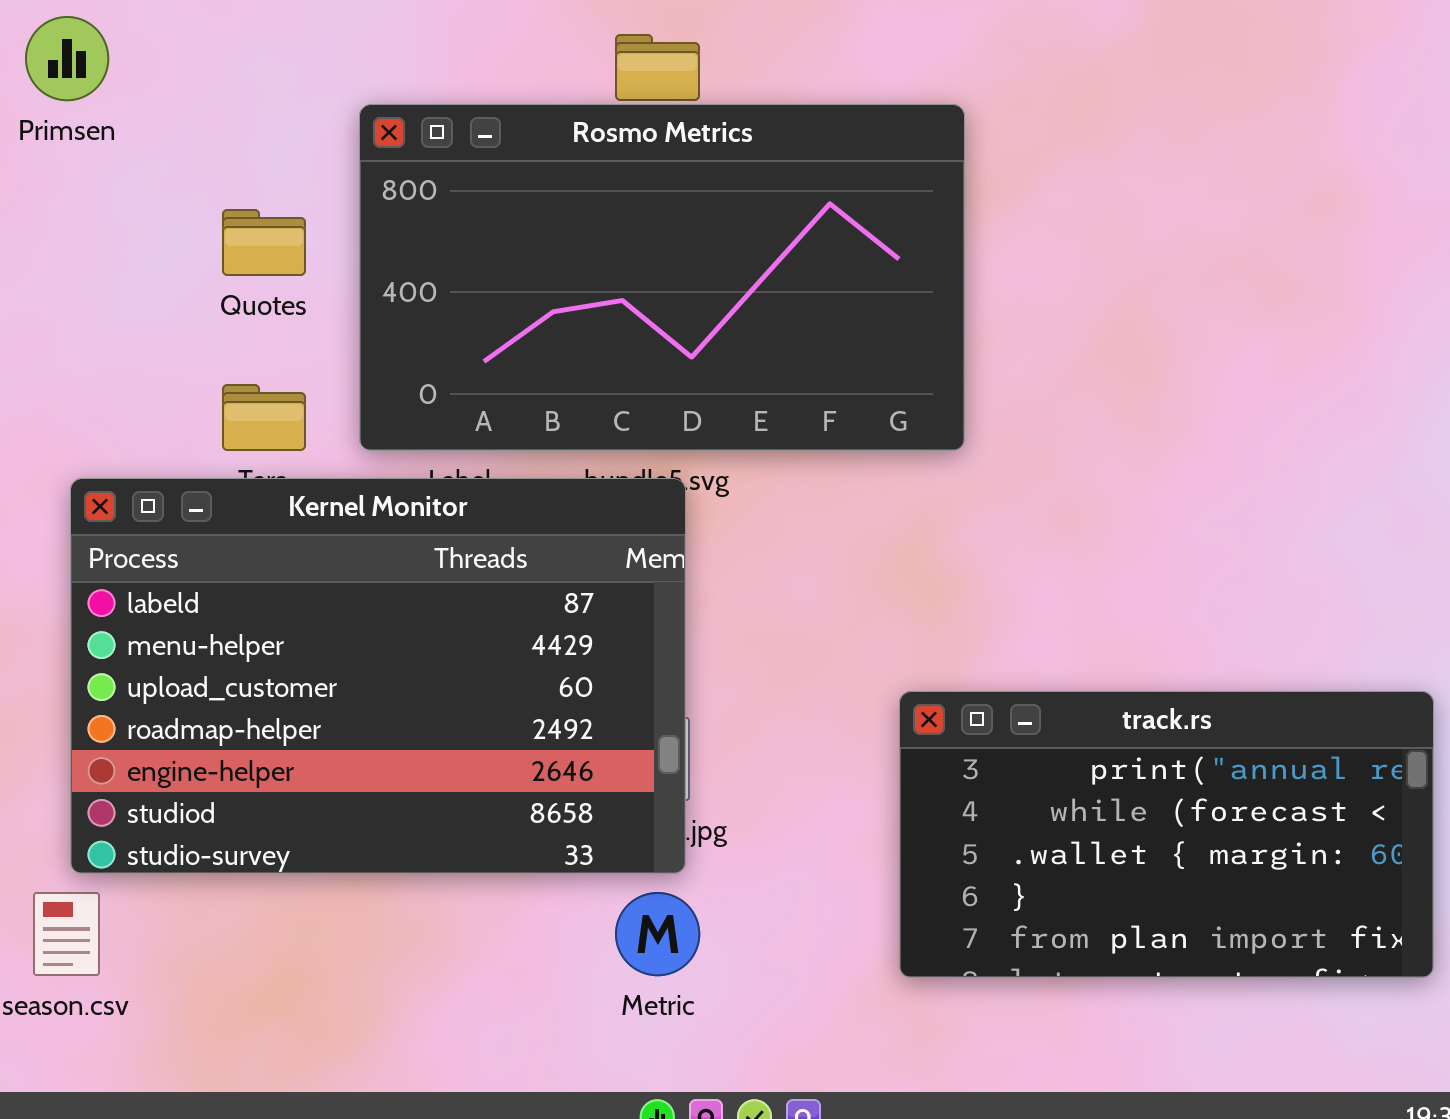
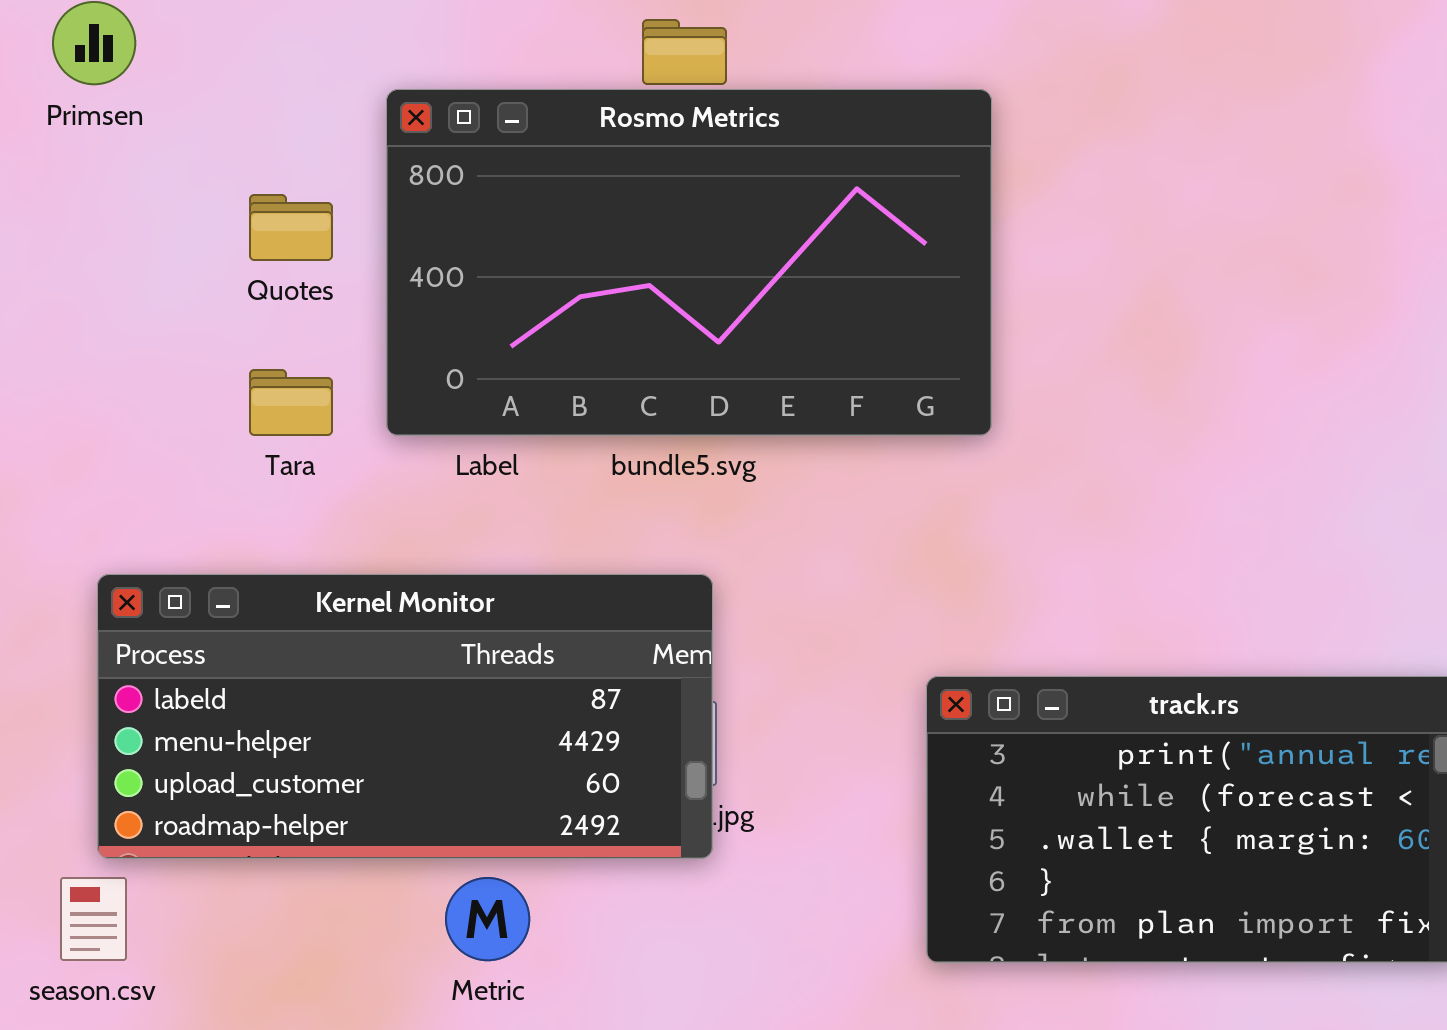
Kernel Monitor: [70,478,686,874] -> [97,574,713,859], resized
Metric: [615,892,700,976] -> [445,877,530,961], moved

